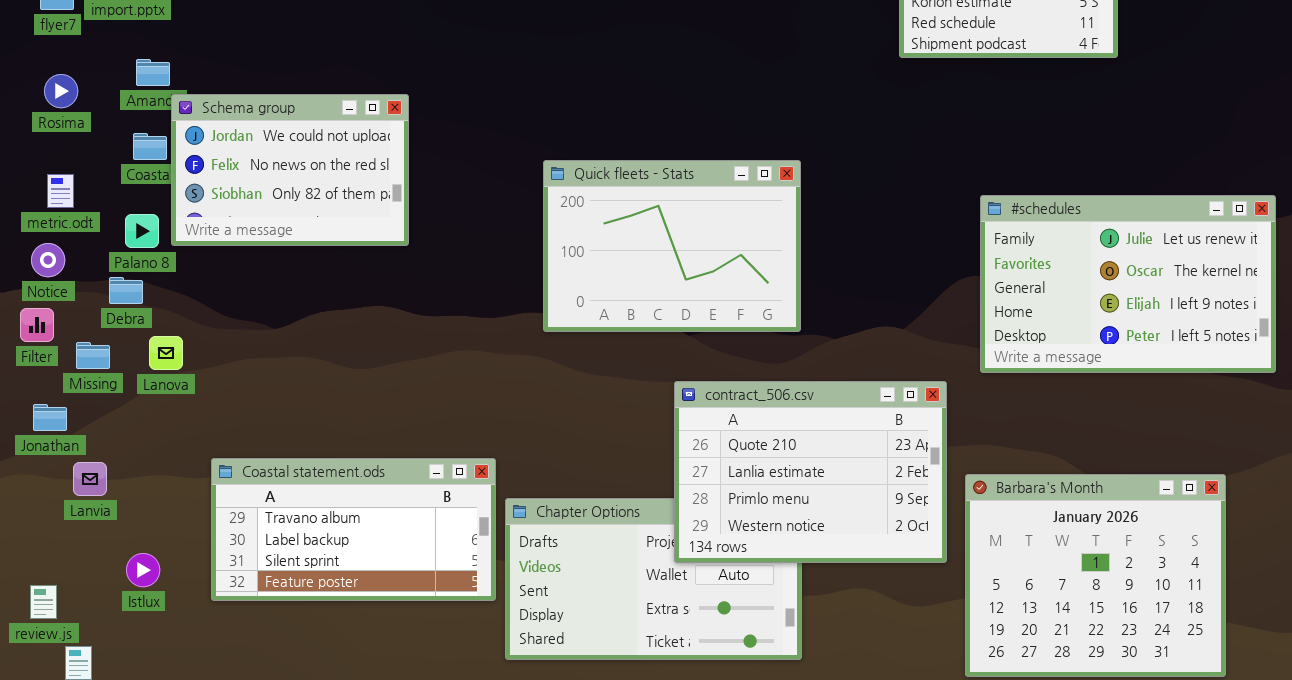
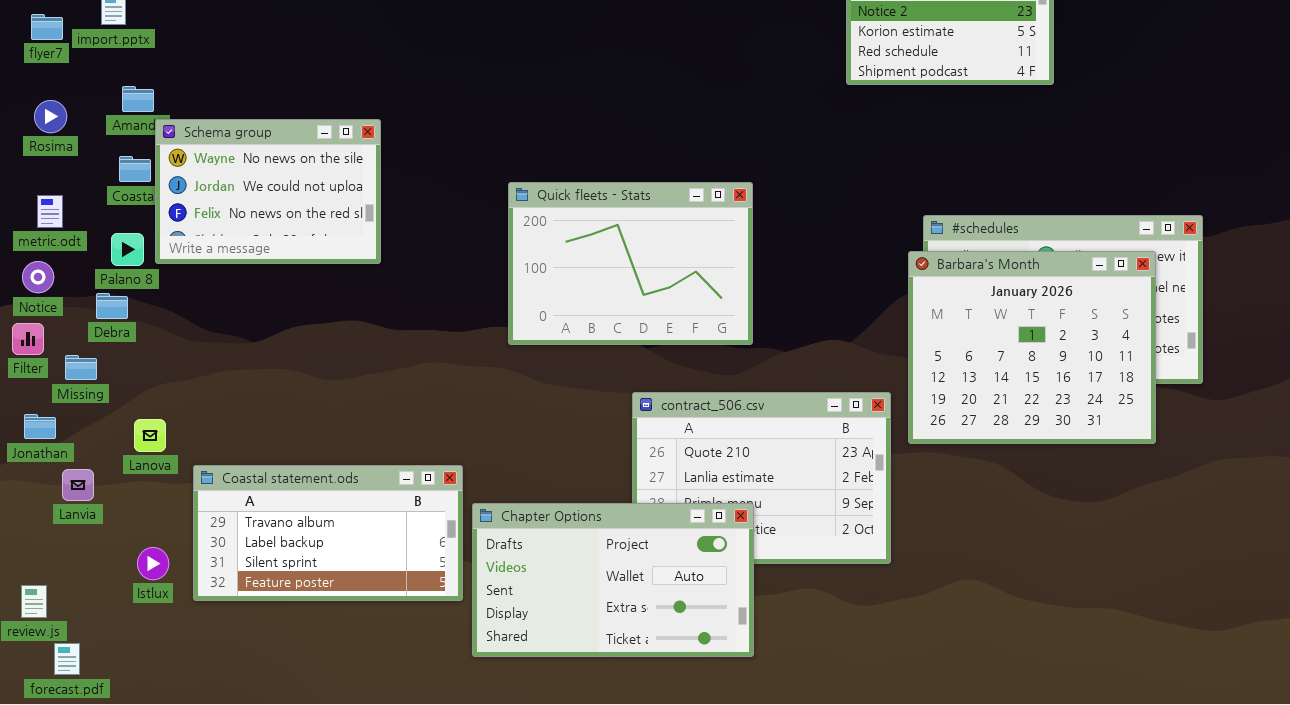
Schema group: [171,94,409,246] -> [155,119,381,264], scrolled up 1 row
Lanova: [149,336,183,370] -> [134,419,166,452], moved
Barbara's Month: [965,474,1226,677] -> [908,251,1156,444], moved
Chapter Options: [505,498,802,660] -> [472,503,754,657], raised
Istlux: [126,553,160,587] -> [137,547,169,580], moved

